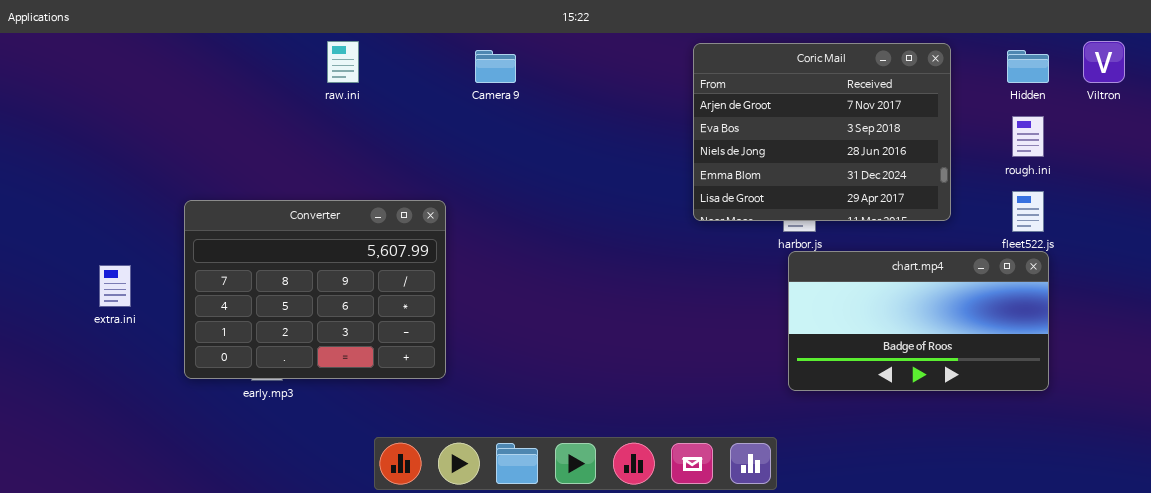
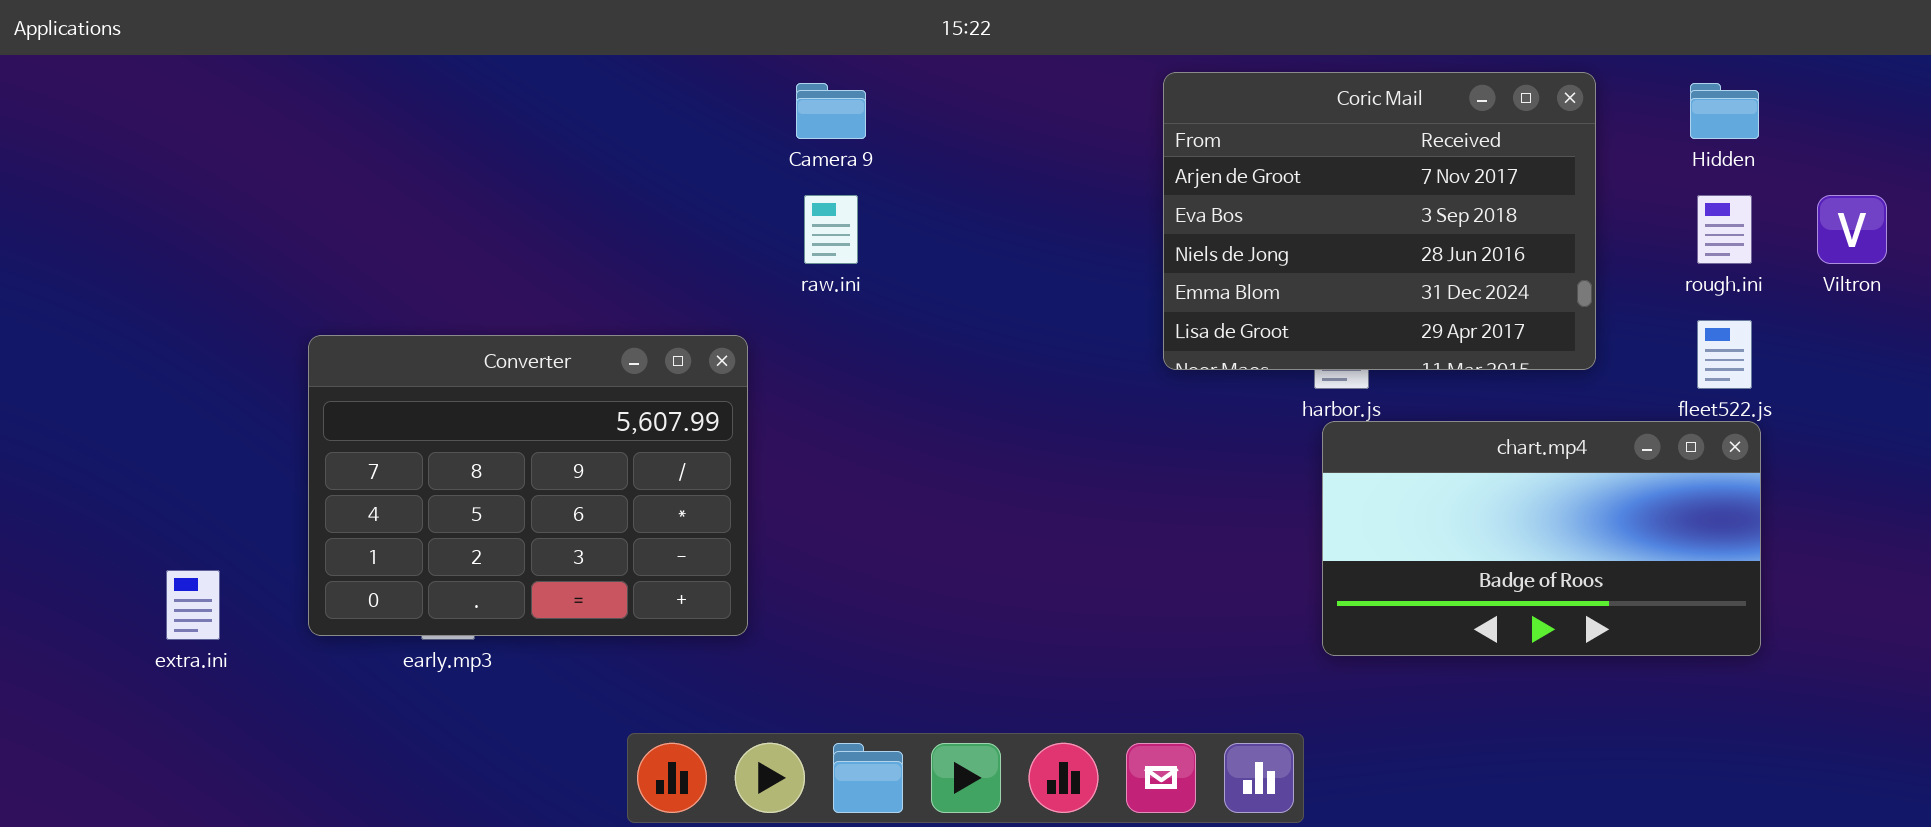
raw.ini: [327,41,359,83] -> [804,195,858,264], moved
Viltron: [1083,41,1125,83] -> [1817,195,1887,264], moved
extra.ini: [99,265,131,307] -> [166,570,220,640], moved

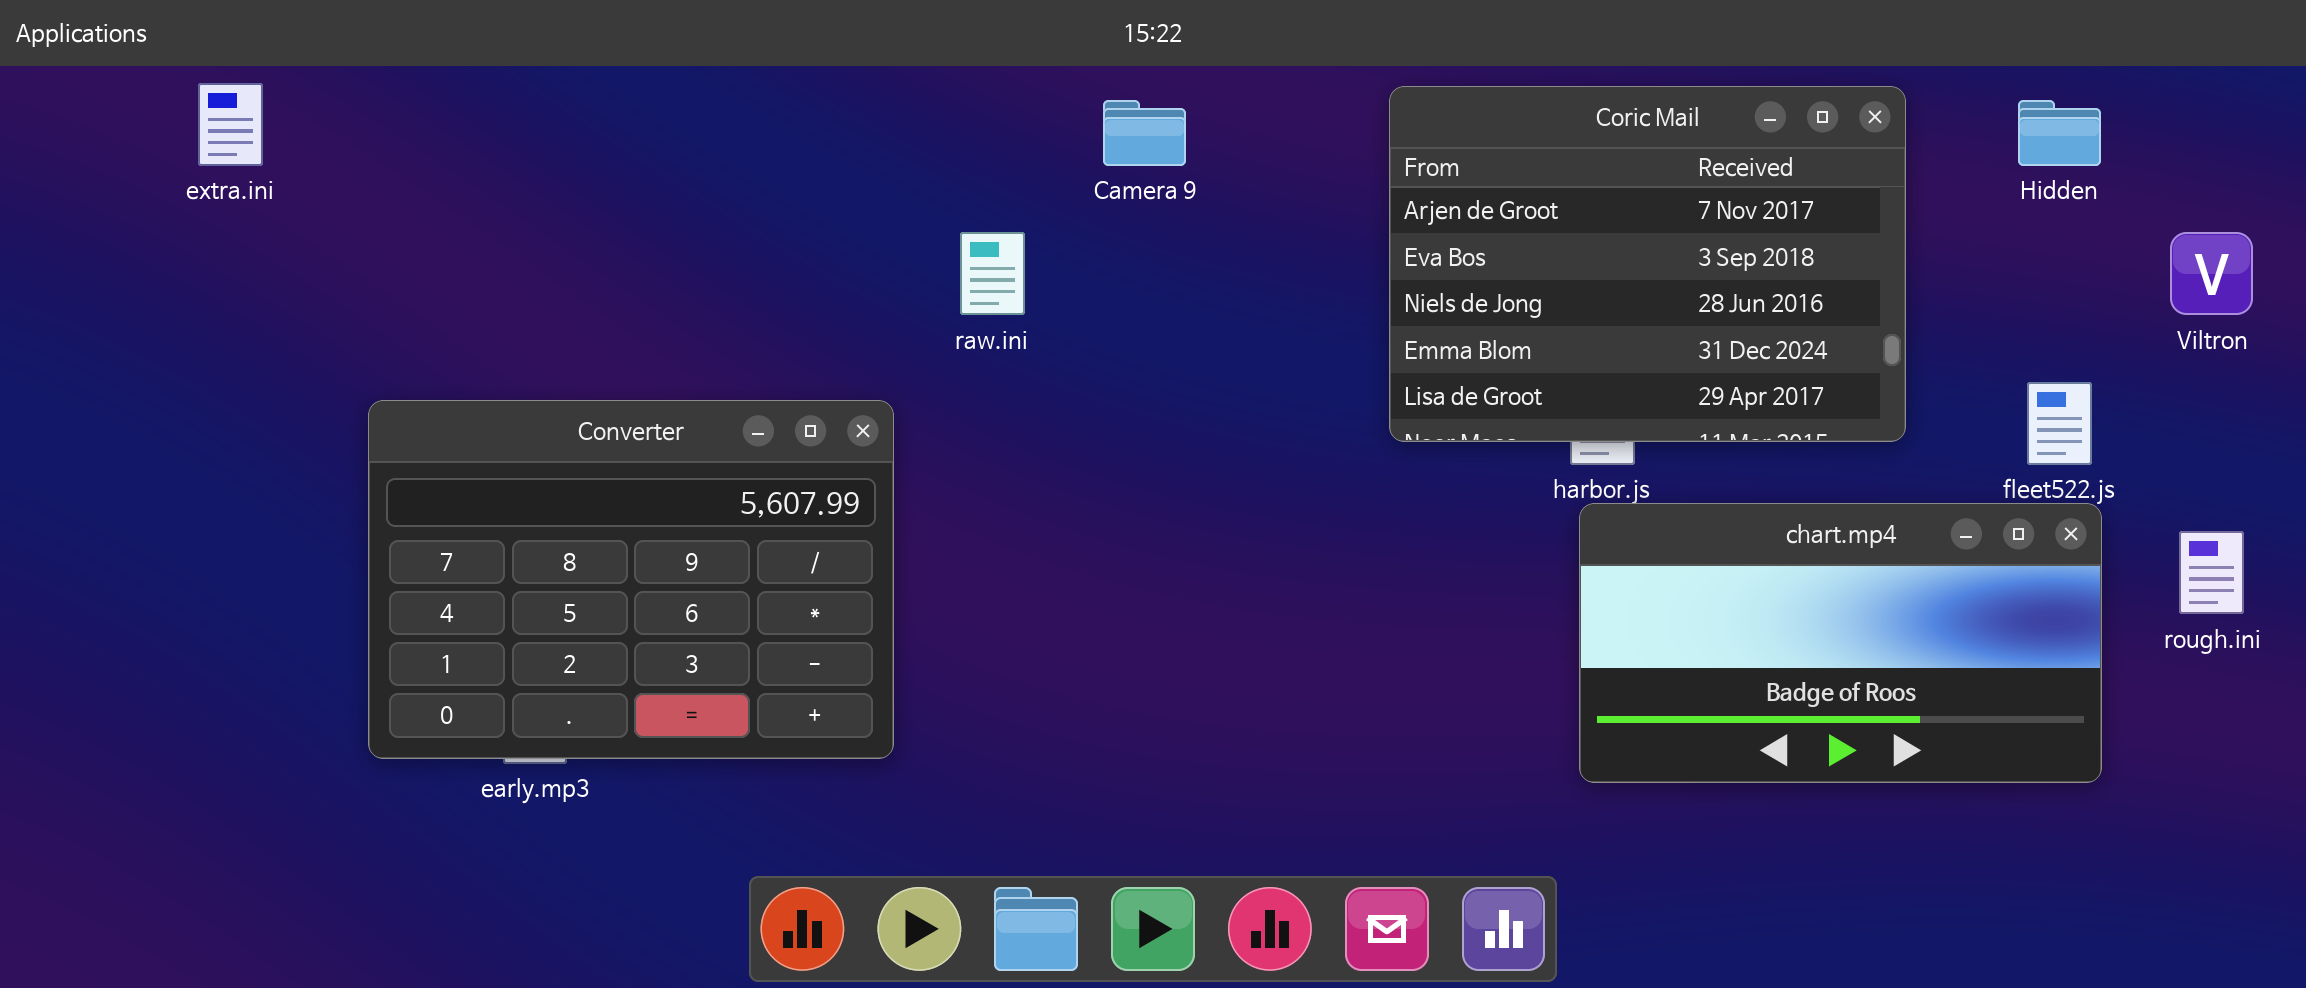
Camera 9: [796,83,866,139] -> [1103,100,1186,166], moved
rough.ini: [1697,195,1752,264] -> [2179,531,2244,614], moved
extra.ini: [166,570,220,640] -> [198,83,263,166], moved

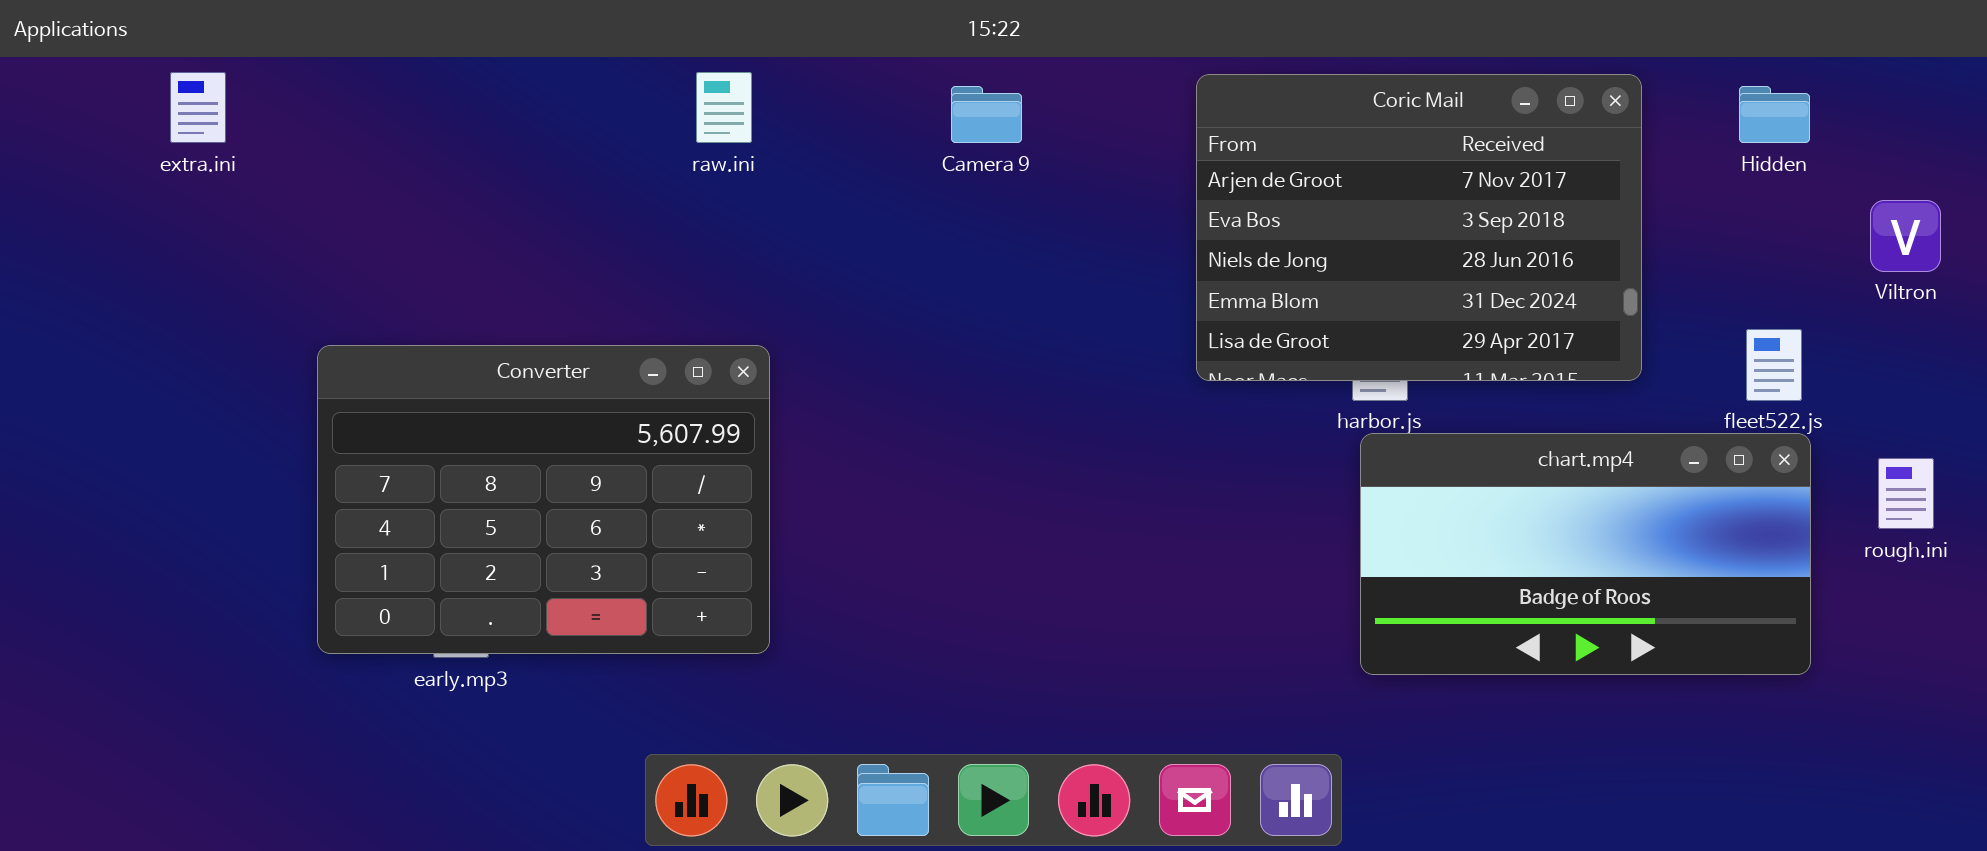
raw.ini: [960,232,1025,315] -> [696,72,752,143], moved

